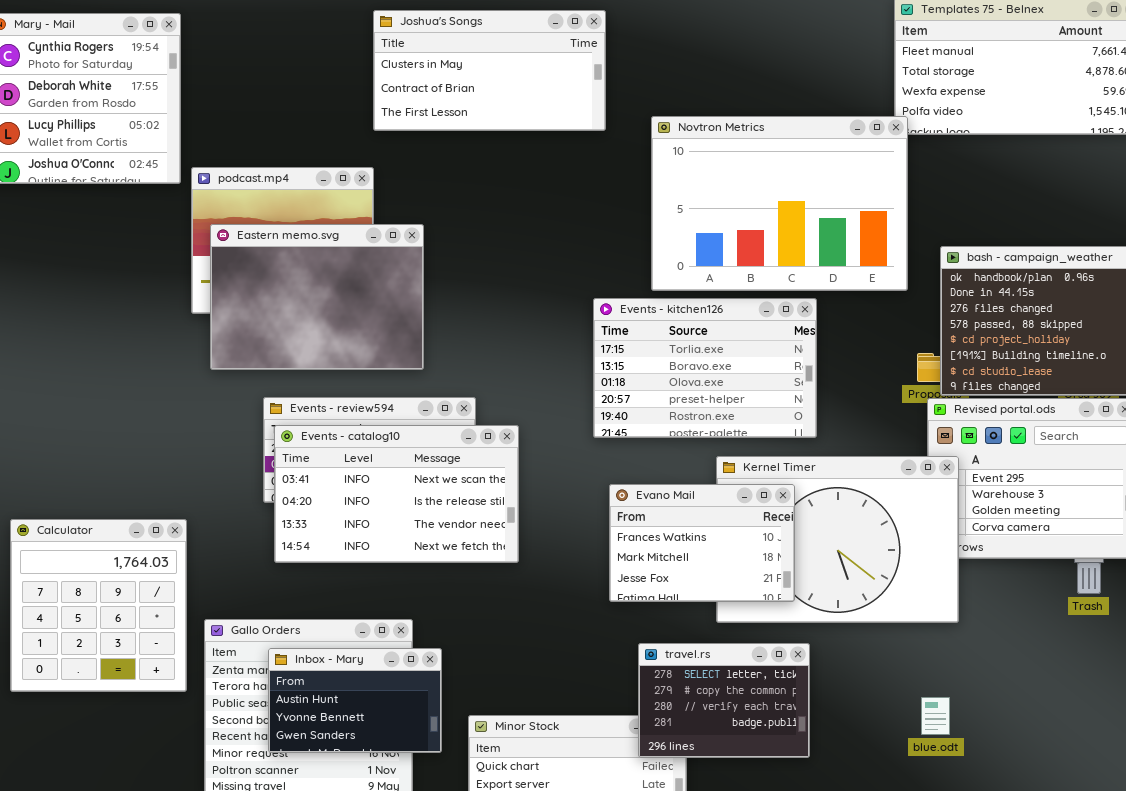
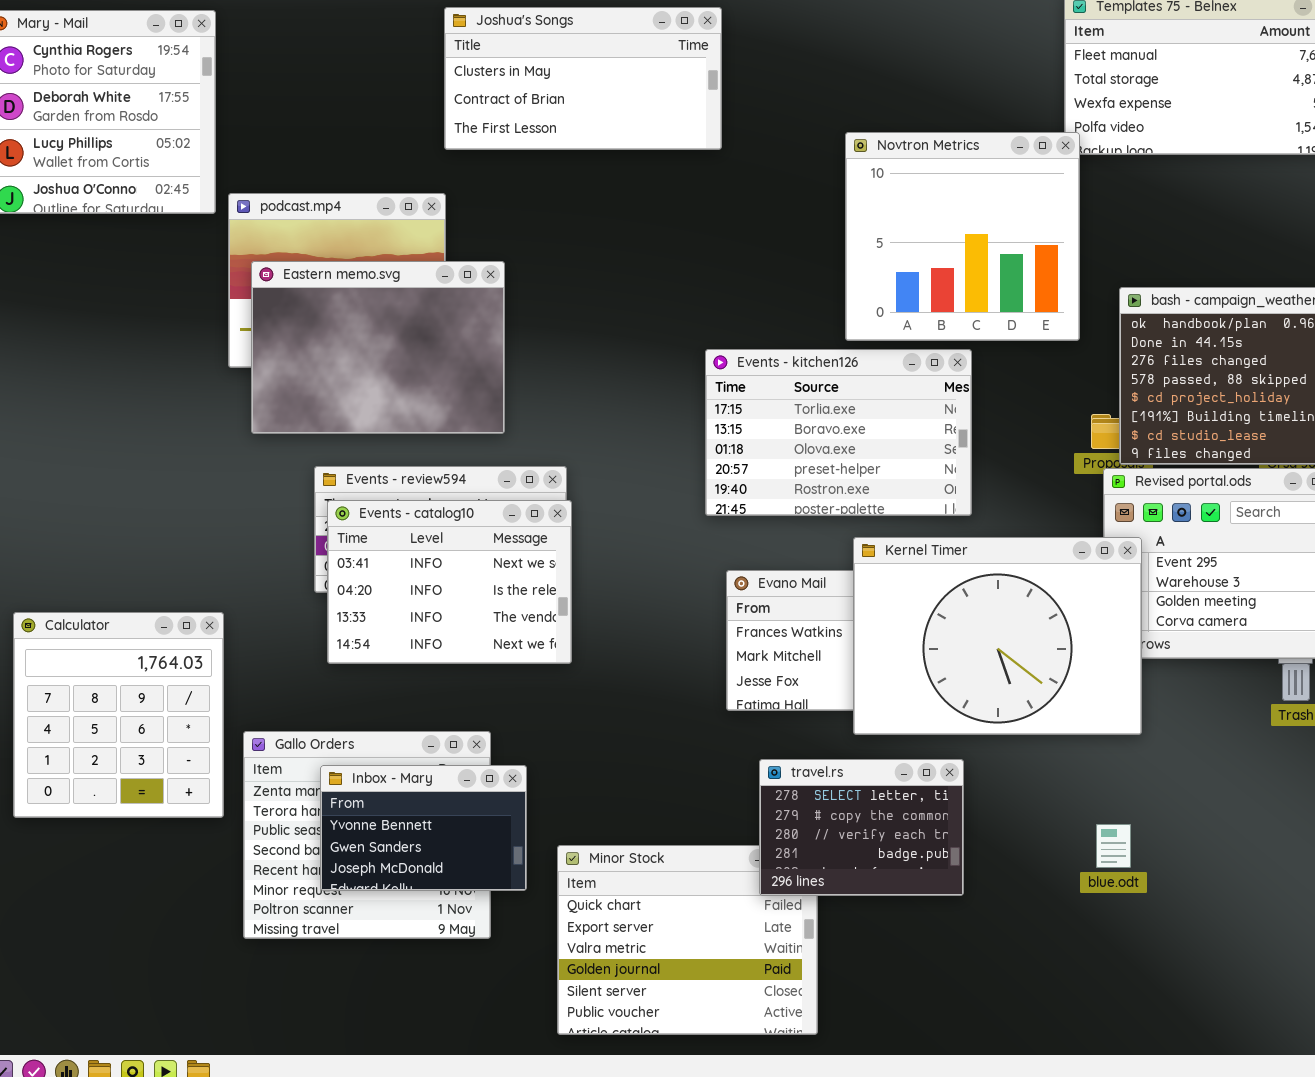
Novtron Metrics: [651,116,908,291] -> [845,132,1080,341], resized
Events - catalog10: [274,425,519,563] -> [327,500,572,664], resized
Kernel Timer: [716,456,959,623] -> [853,537,1142,735], raised
Inbox - Mary: [268,648,442,753] -> [320,765,527,891], scrolled down 1 row

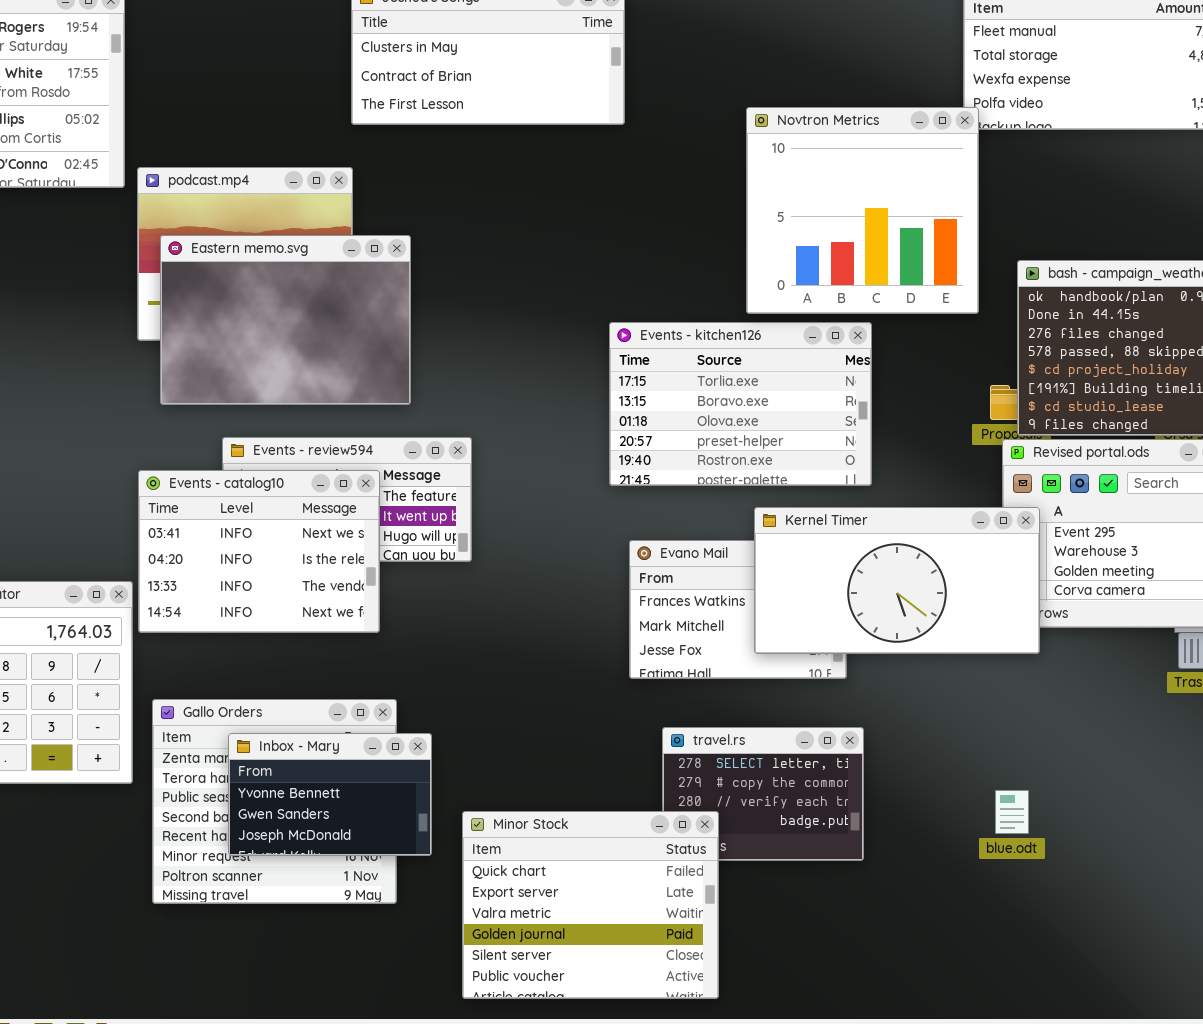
Events - catalog10: [327,500,572,664] -> [138,470,380,633], moved
Kernel Timer: [853,537,1142,735] -> [754,507,1040,654], resized
Minor Stock: [557,845,818,1035] -> [462,811,719,999], raised

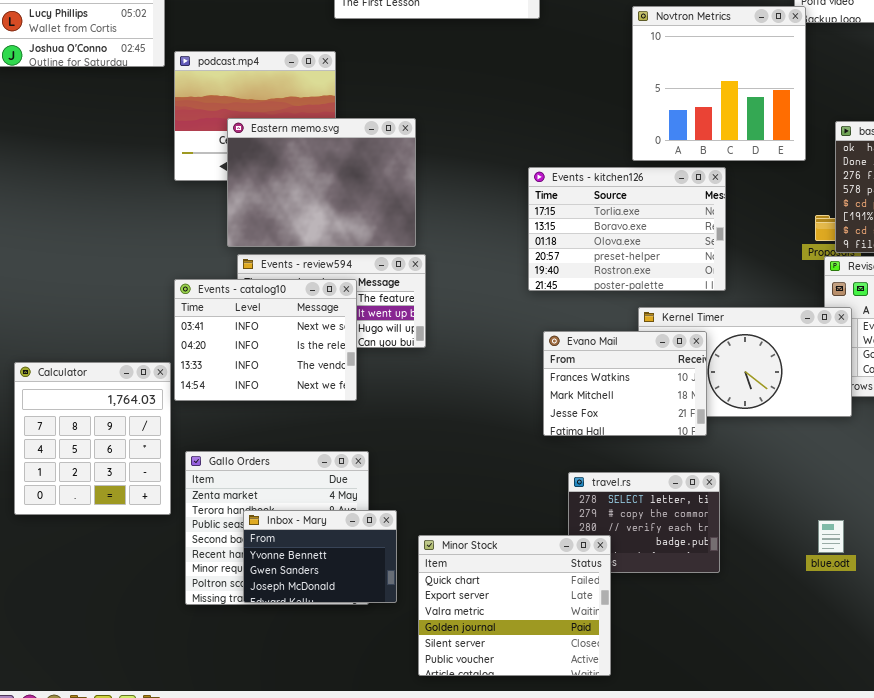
Eastern memo.svg: [160,235,411,405] -> [227,118,416,247], moved
Evano Mail: [629,540,847,679] -> [543,331,707,436], raised
Inbox - Mary: [228,733,432,856] -> [243,510,397,603], moved

